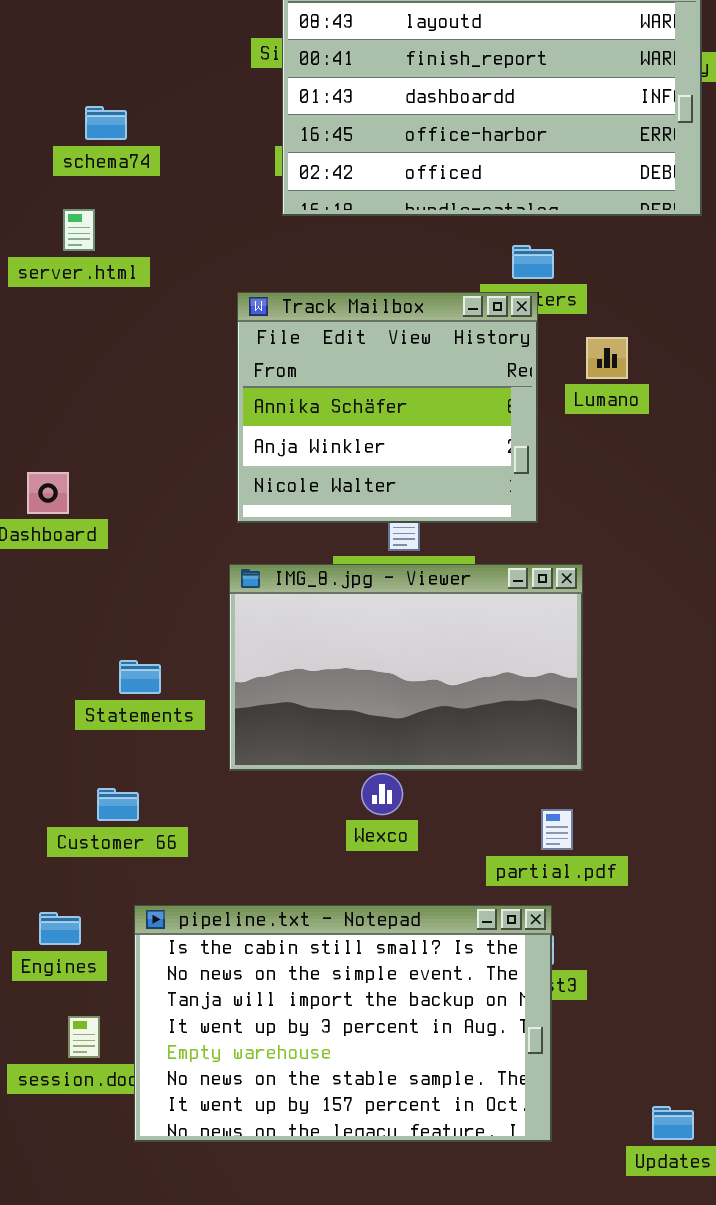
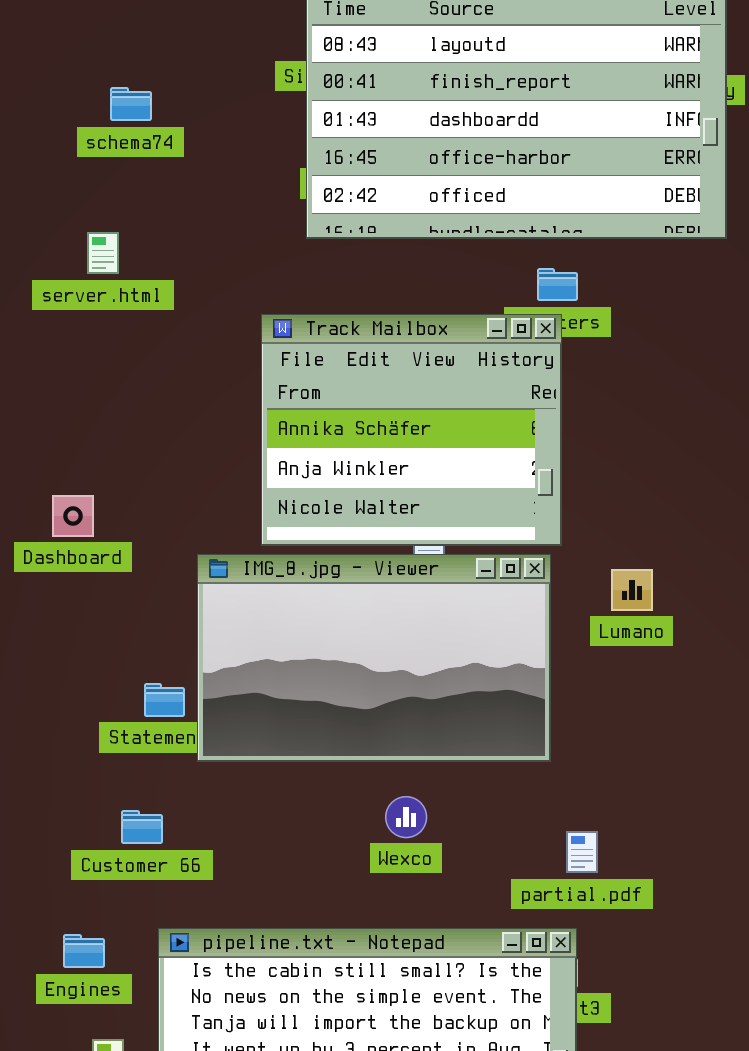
schema74: [85,106,127,140] -> [110,87,152,121], moved
Lumano: [586,337,628,379] -> [611,569,653,611], moved
IMG_8.jpg - Viewer: [229,564,583,771] -> [197,554,551,762], moved

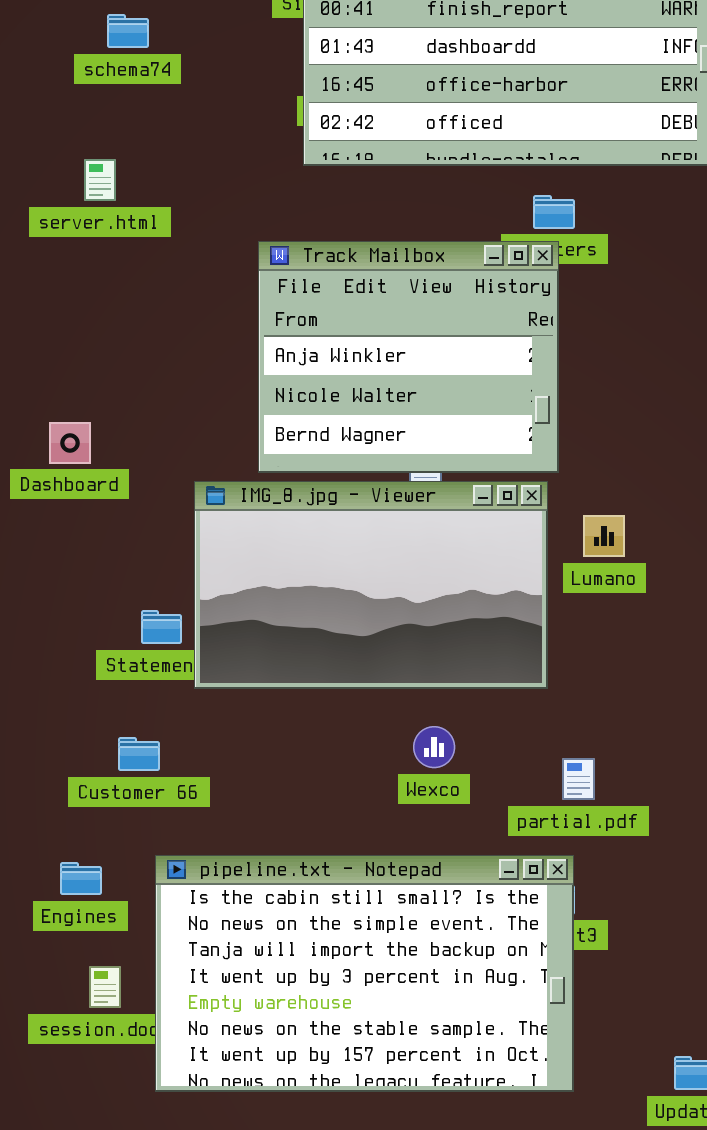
Track Mailbox: [261,314,562,546] -> [258,241,559,473], scrolled down 1 row
Lumano: [611,569,653,611] -> [583,515,625,557], moved
Wexco: [385,796,427,838] -> [413,726,455,768], moved

